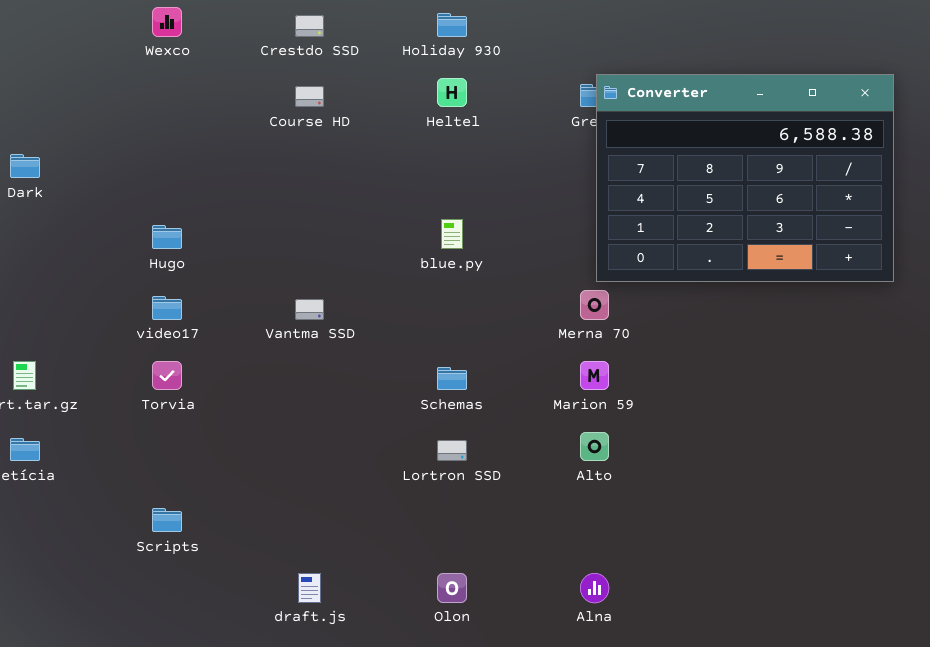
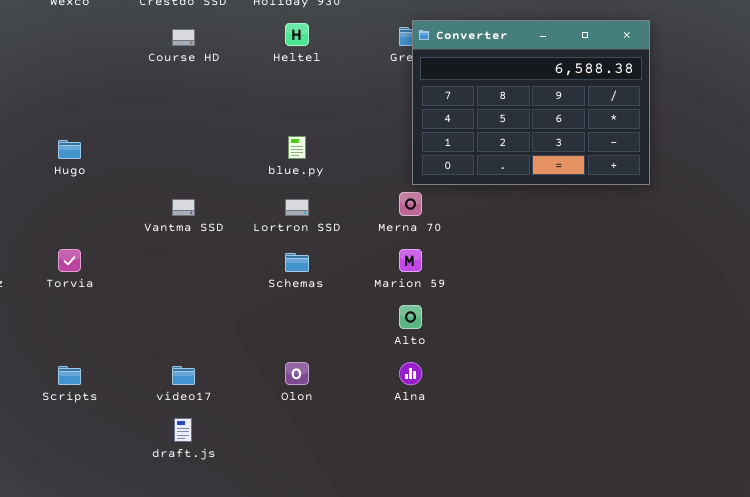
video17: [152,296,182,320] -> [172,366,195,385], moved
Lortron SSD: [437,440,467,461] -> [285,199,309,216], moved
Olon: [437,573,467,603] -> [285,362,309,385], moved
Alna: [580,573,609,603] -> [399,362,422,385], moved

